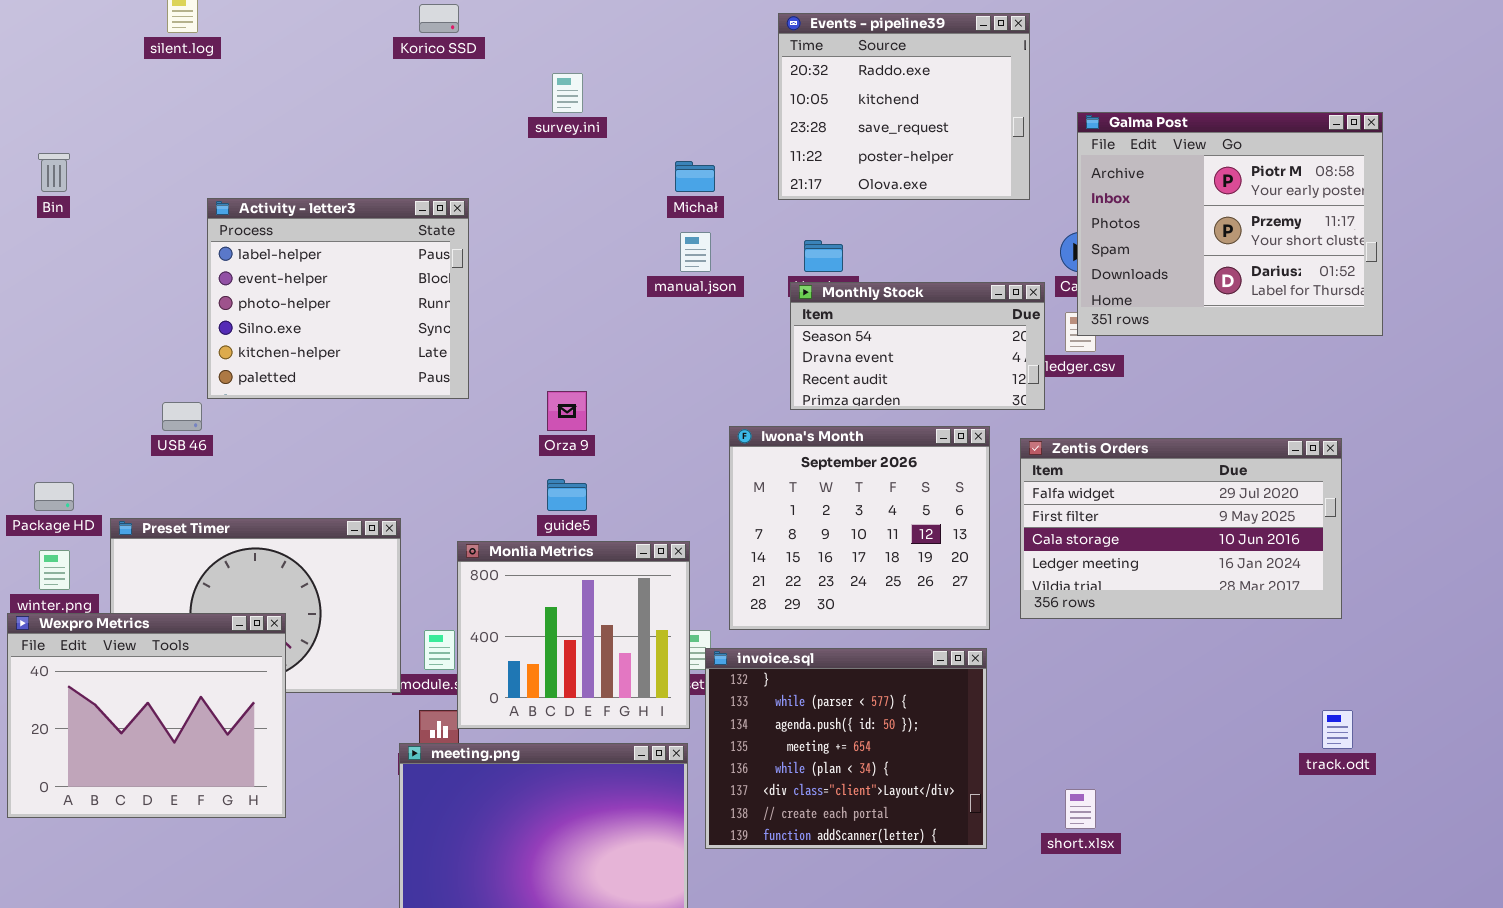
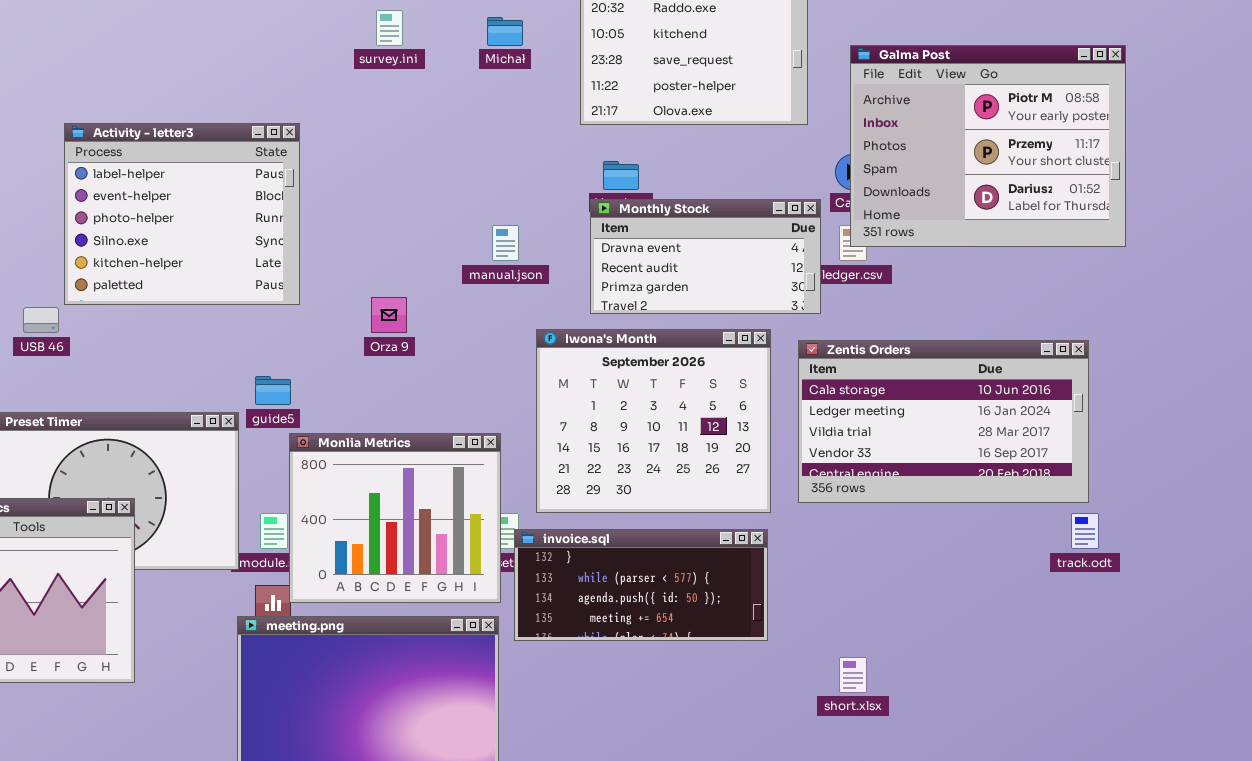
Michał: [675,161,715,192] -> [487,17,523,46], moved
manual.json: [680,232,711,272] -> [492,225,519,261], moved
Monthly Stock: [790,282,1045,410] -> [590,199,821,314], scrolled down 1 row
Zentis Orders: [1020,438,1342,619] -> [798,340,1089,503], scrolled down 2 rows
guide5: [547,479,587,511] -> [255,376,291,405], moved
invoice.sql: [705,648,987,849] -> [514,529,768,641], resized
track.odt: [1322,710,1353,749] -> [1071,513,1099,549], moved

